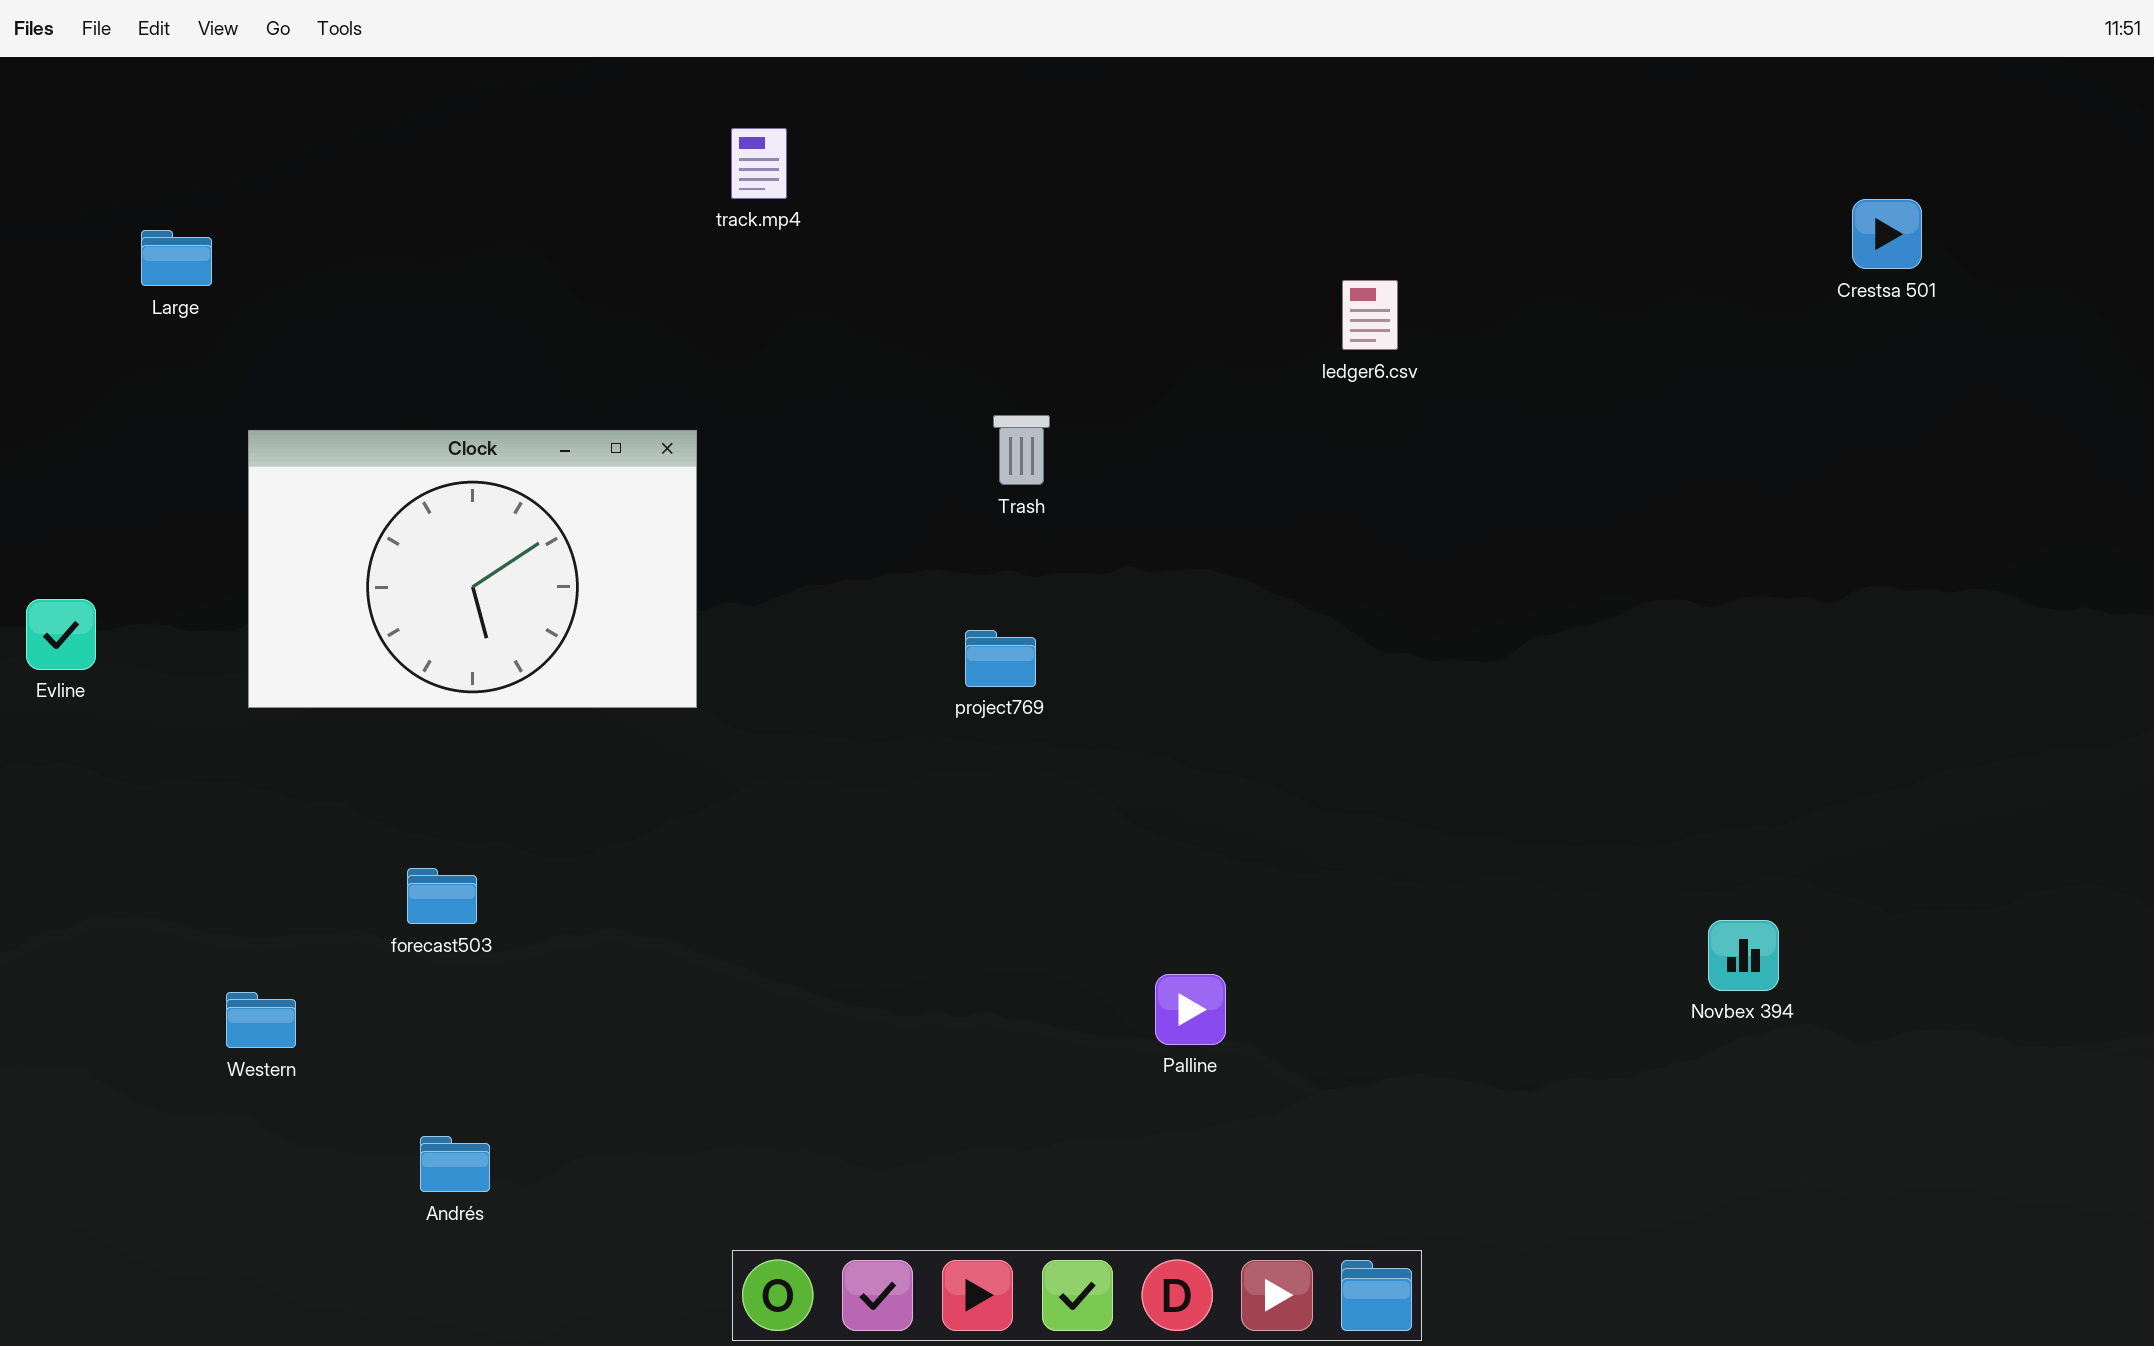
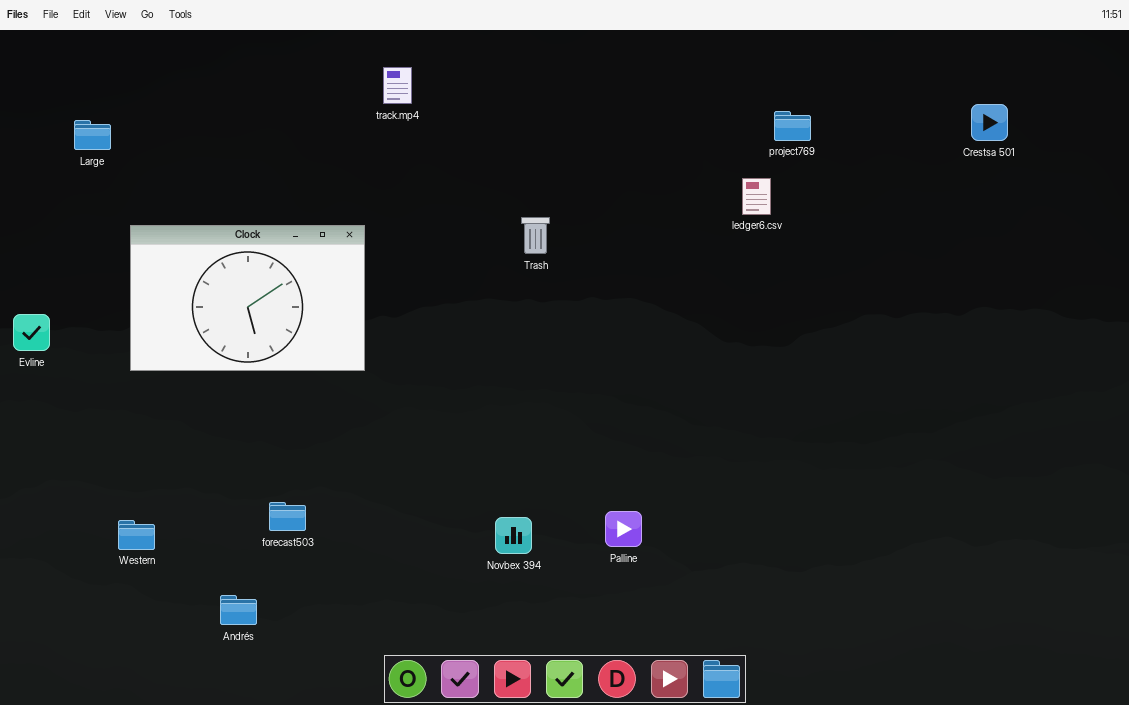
ledger6.csv: [1342,280,1398,350] -> [742,178,771,215], moved
project769: [965,630,1036,687] -> [774,111,811,141], moved
forecast503: [407,868,477,924] -> [269,502,306,531], moved
Novbex 394: [1708,920,1779,991] -> [495,517,532,554], moved

